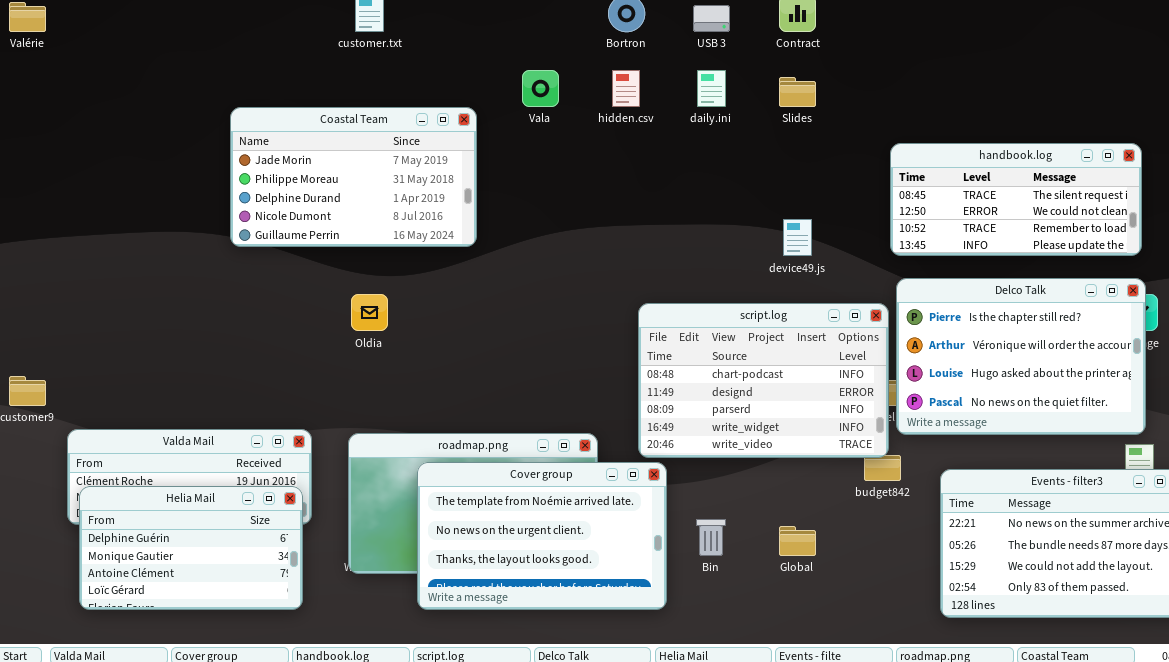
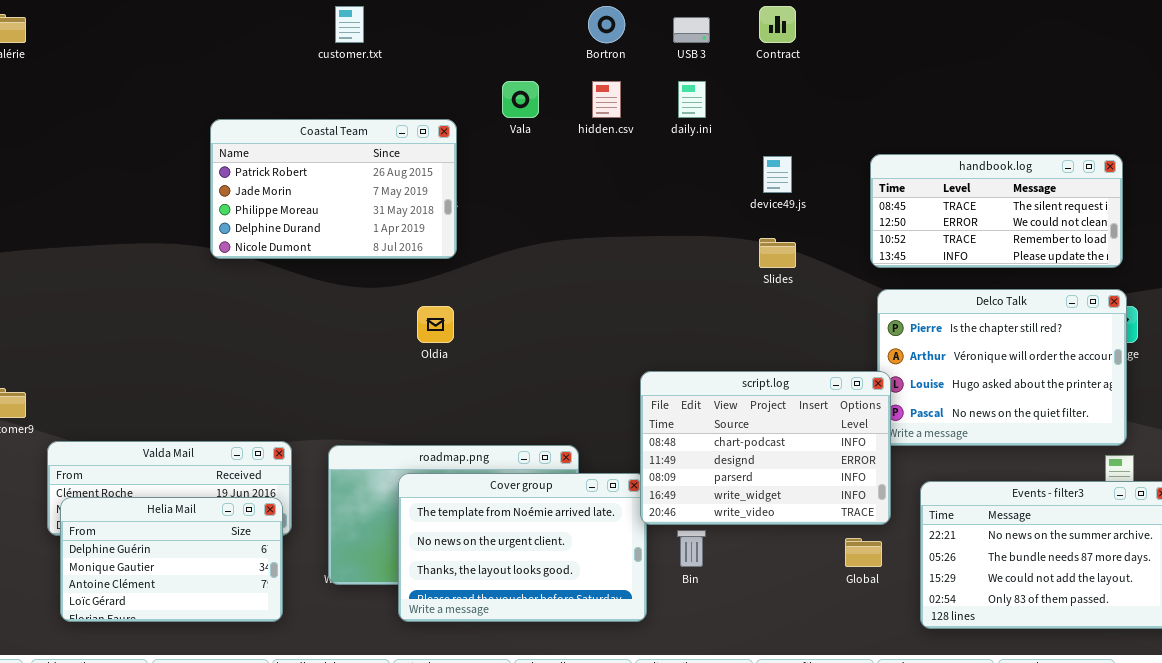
Slides: [779,77,816,107] -> [759,238,796,268], moved
Coastal Team: [230,107,477,247] -> [210,119,457,259], scrolled up 1 row
device49.js: [783,219,812,256] -> [763,156,792,193], moved
Oldia: [351,294,388,331] -> [417,306,454,343], moved
script.log: [638,303,889,458] -> [640,371,891,525], moved
Global: [779,526,816,556] -> [845,538,882,567], moved

